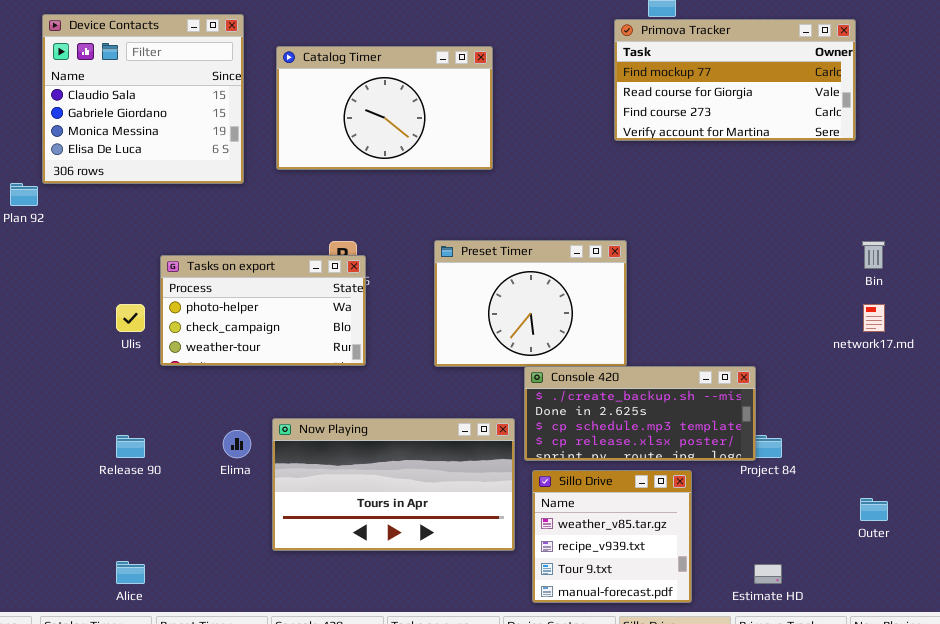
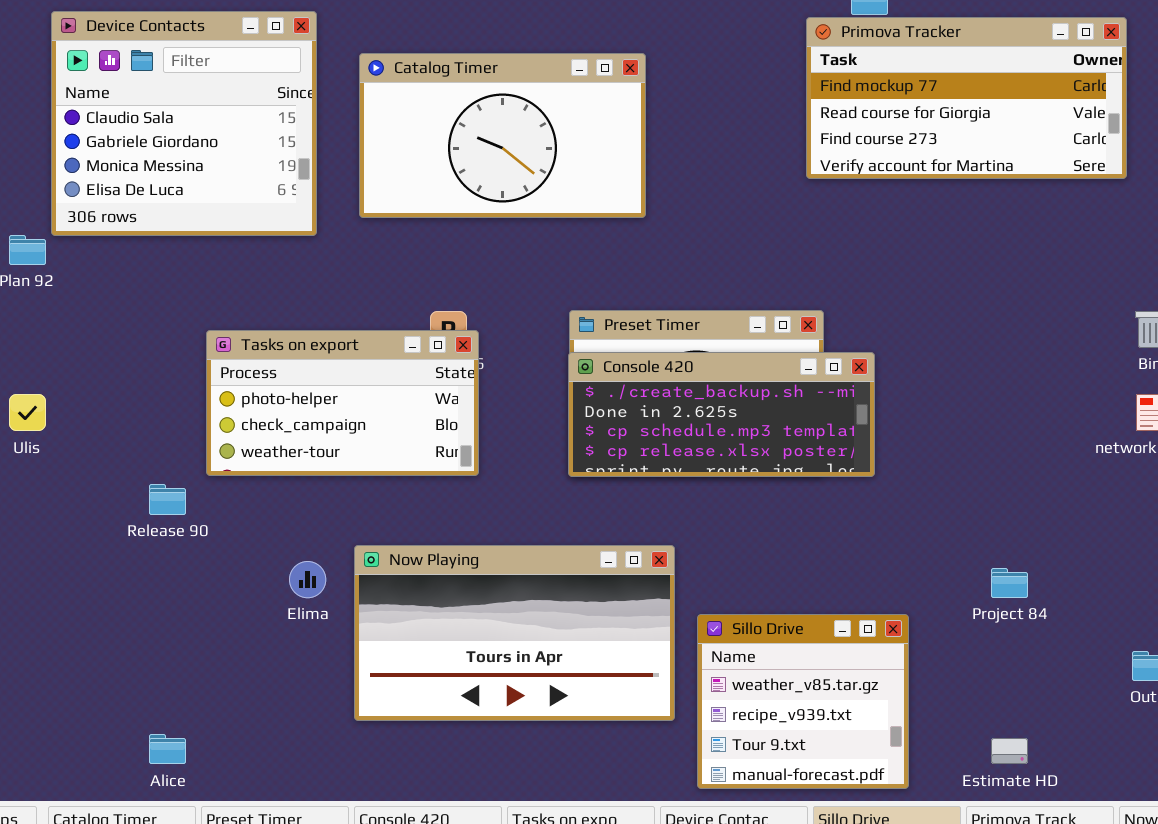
Ulis: [116,304,145,332] -> [9,394,46,431], moved
Console 420: [524,366,756,461] -> [568,352,875,477], moved
Release 90: [116,435,145,458] -> [149,484,186,515], moved

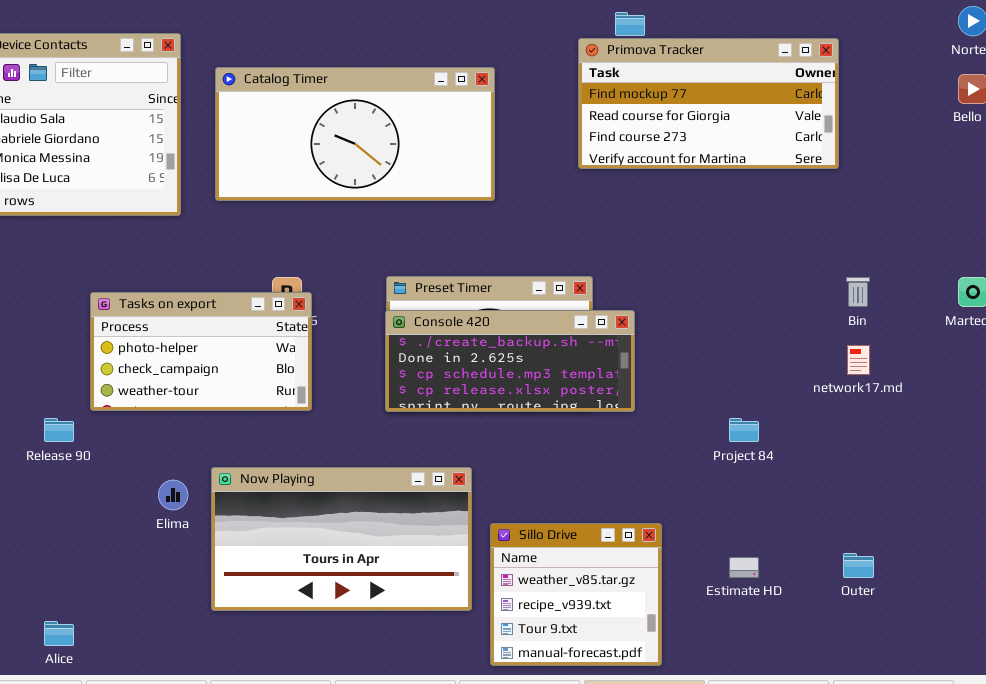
Catalog Timer: [359,53,646,218] -> [215,67,495,201], resized
Project 84: [991,568,1028,598] -> [729,418,759,442], moved
Estimate HD: [991,738,1028,764] -> [729,557,759,578], moved

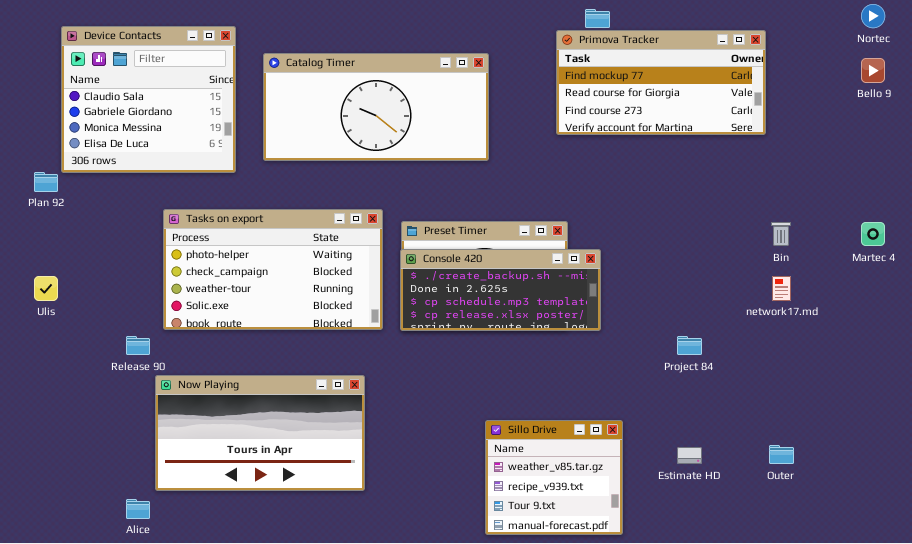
Tasks on export: [90,292,312,411] -> [163,209,383,330], resized
Now Playing: [211,467,472,611] -> [155,375,365,491], moved

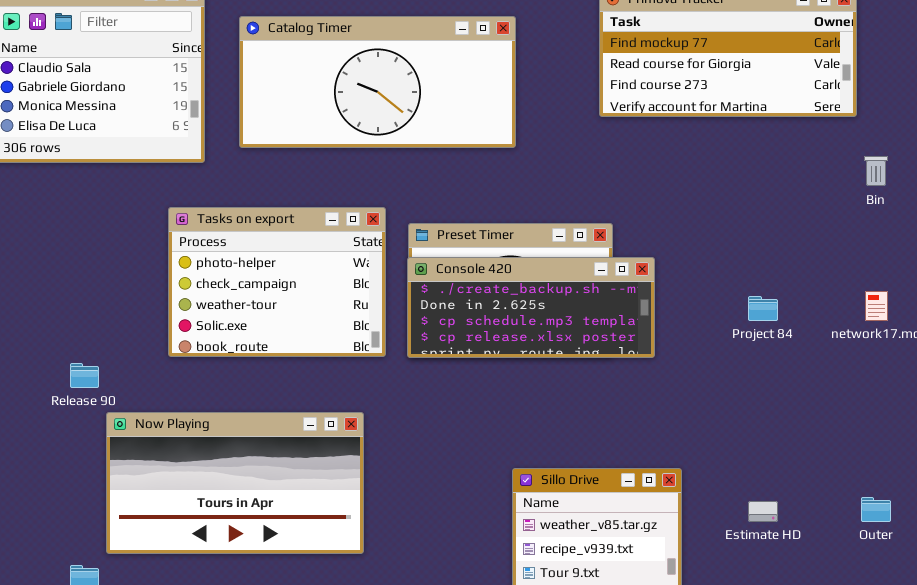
Tasks on export: [163,209,383,330] -> [168,207,386,357], resized
Bin: [771,222,791,246] -> [864,156,888,186], moved
Project 84: [677,336,702,355] -> [748,296,778,321], moved

